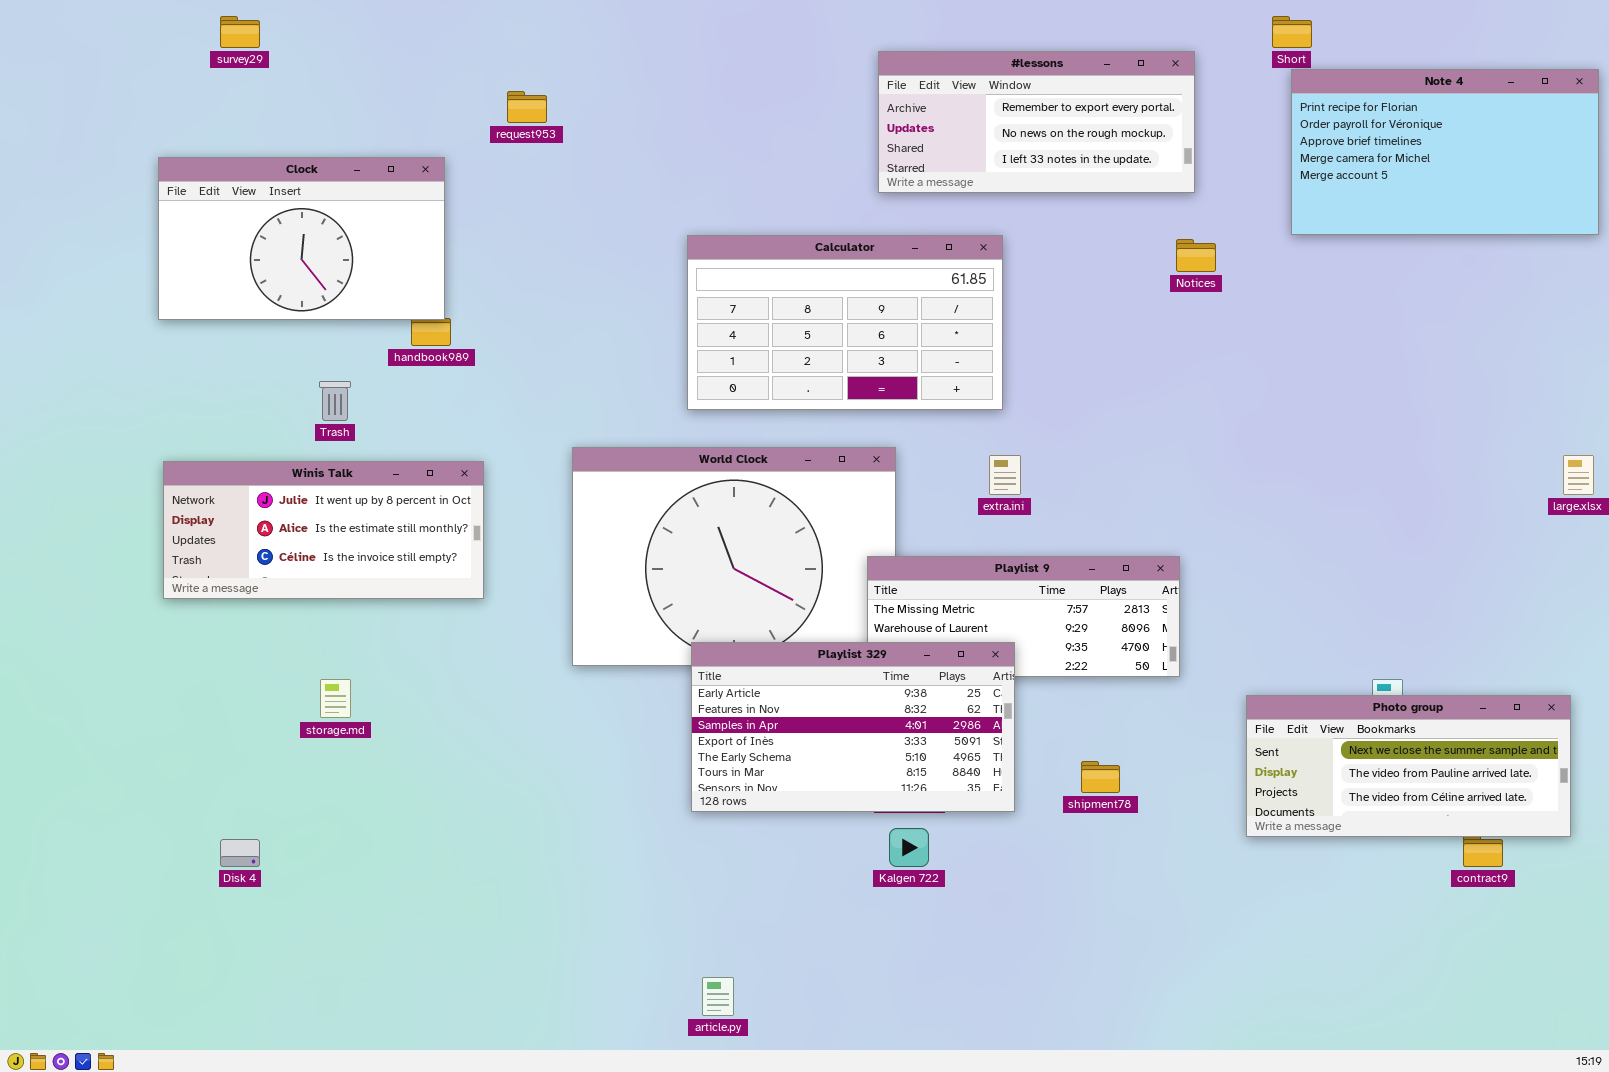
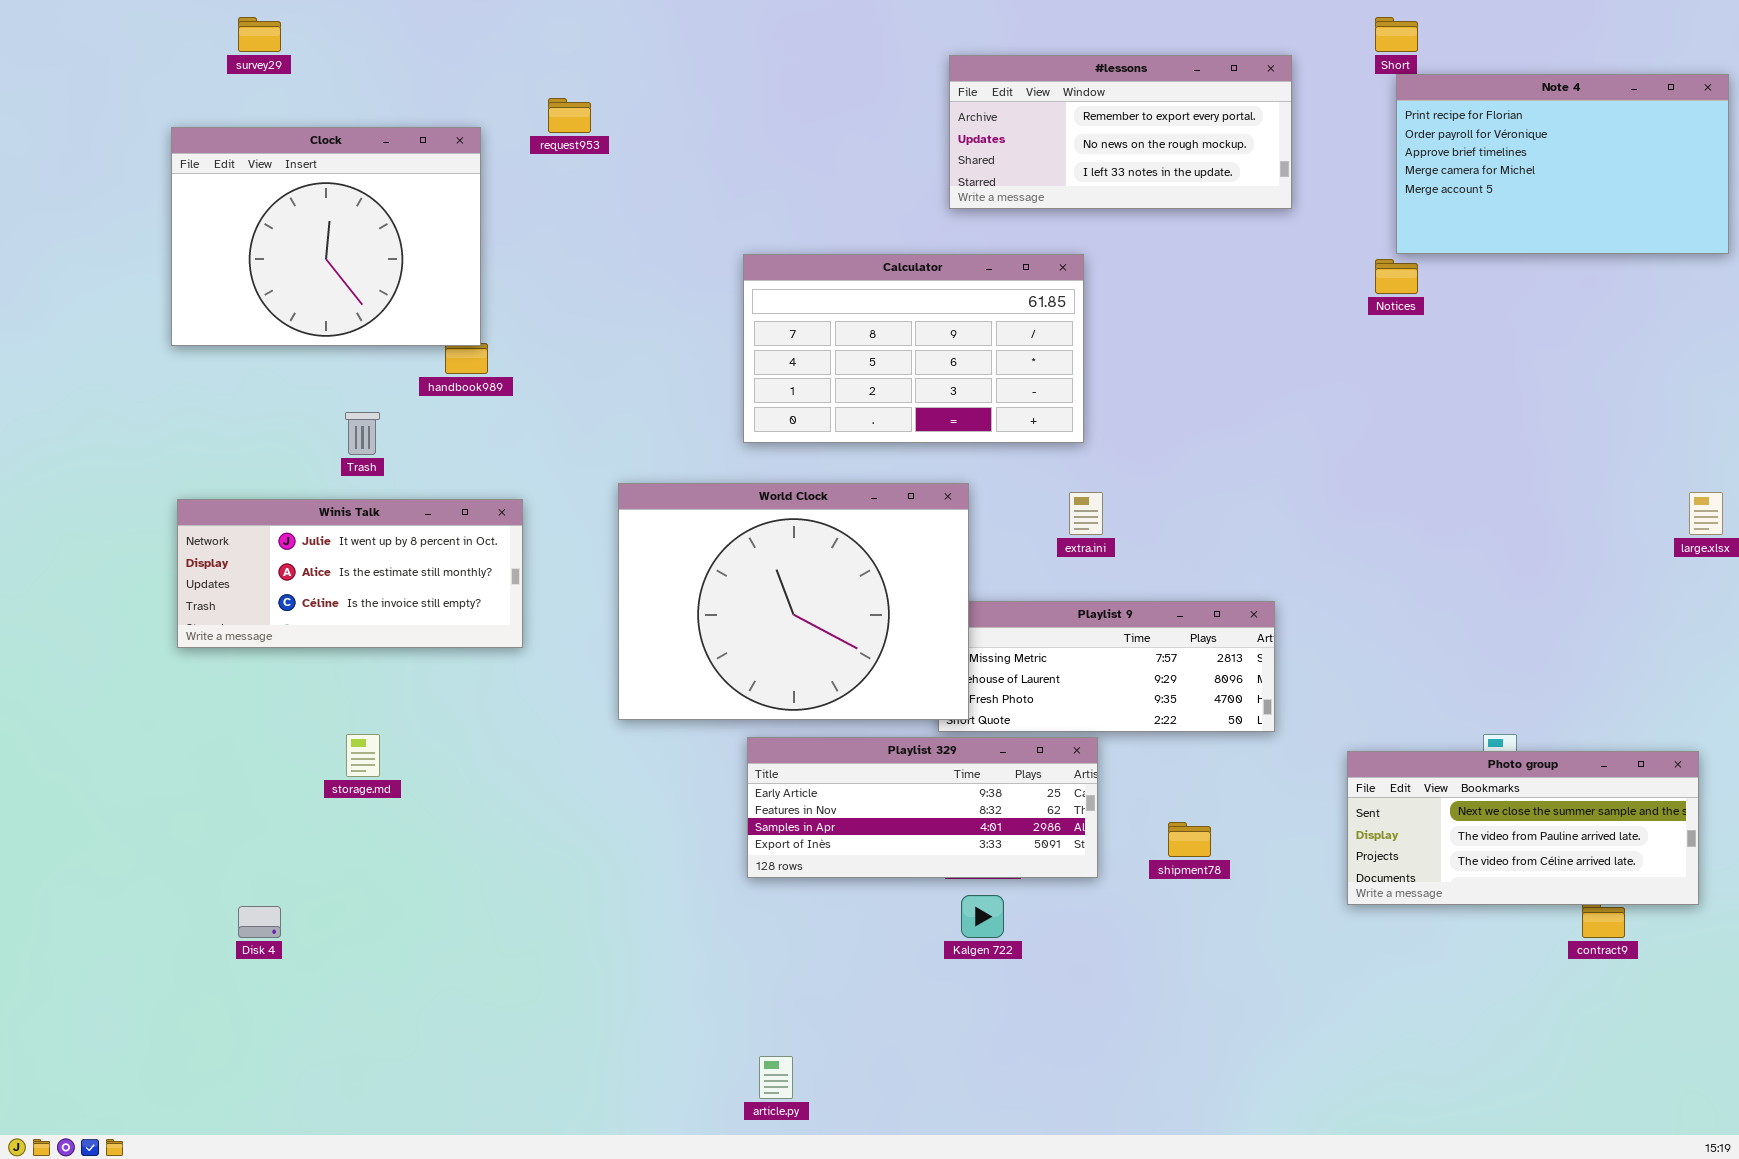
Clock: [158,157,445,320] -> [171,127,481,346], resized
Notices: [1176,239,1216,272] -> [1375,259,1418,294], moved
World Clock: [572,447,896,666] -> [618,483,969,720], raised
Playlist 329: [691,642,1015,812] -> [747,737,1098,878], resized

